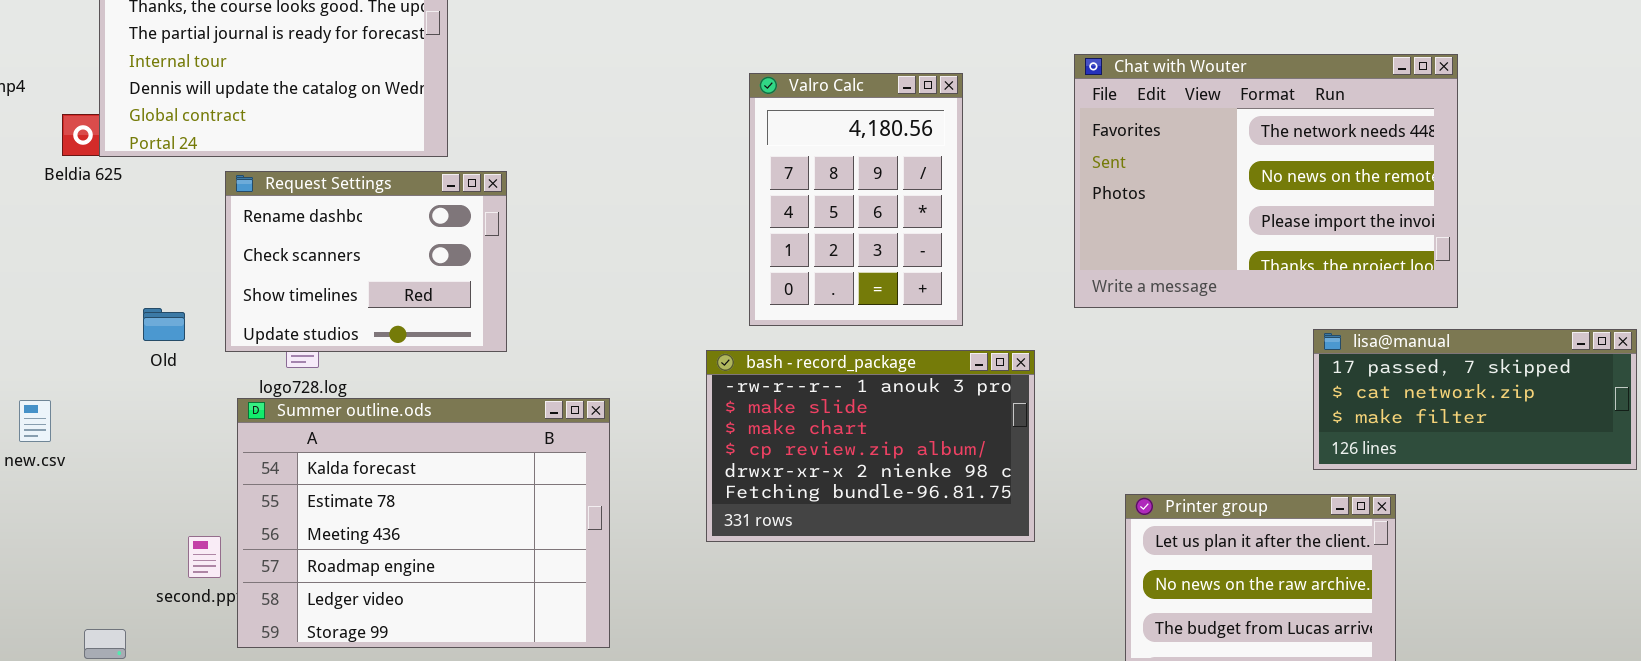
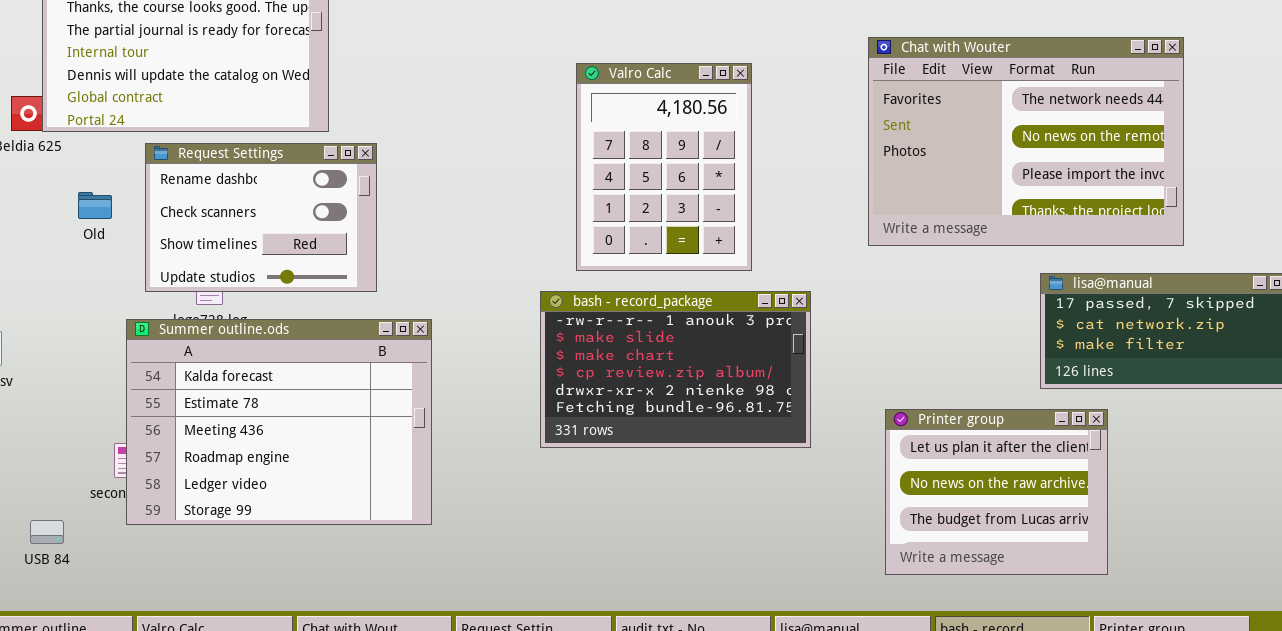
Chat with Wouter: [1074,54,1458,308] -> [868,37,1184,246], moved
Old: [143,308,185,341] -> [78,192,112,219], moved
Summer outline.ods: [237,398,610,648] -> [126,319,432,525], moved

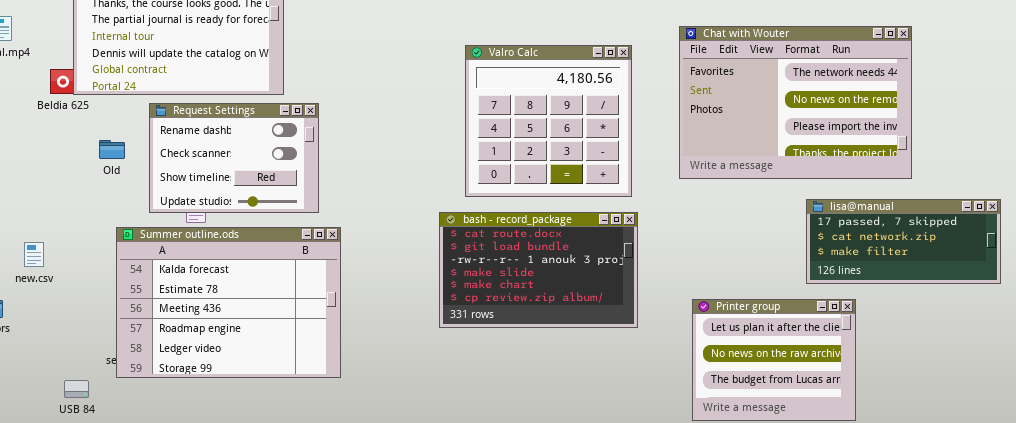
Valro Calc: [576,63,752,271] -> [465,45,632,197], resized
bash - record_package: [540,291,811,448] -> [439,212,638,328], scrolled up 2 rows
Summer outline.ods: [126,319,432,525] -> [116,227,341,378], moved

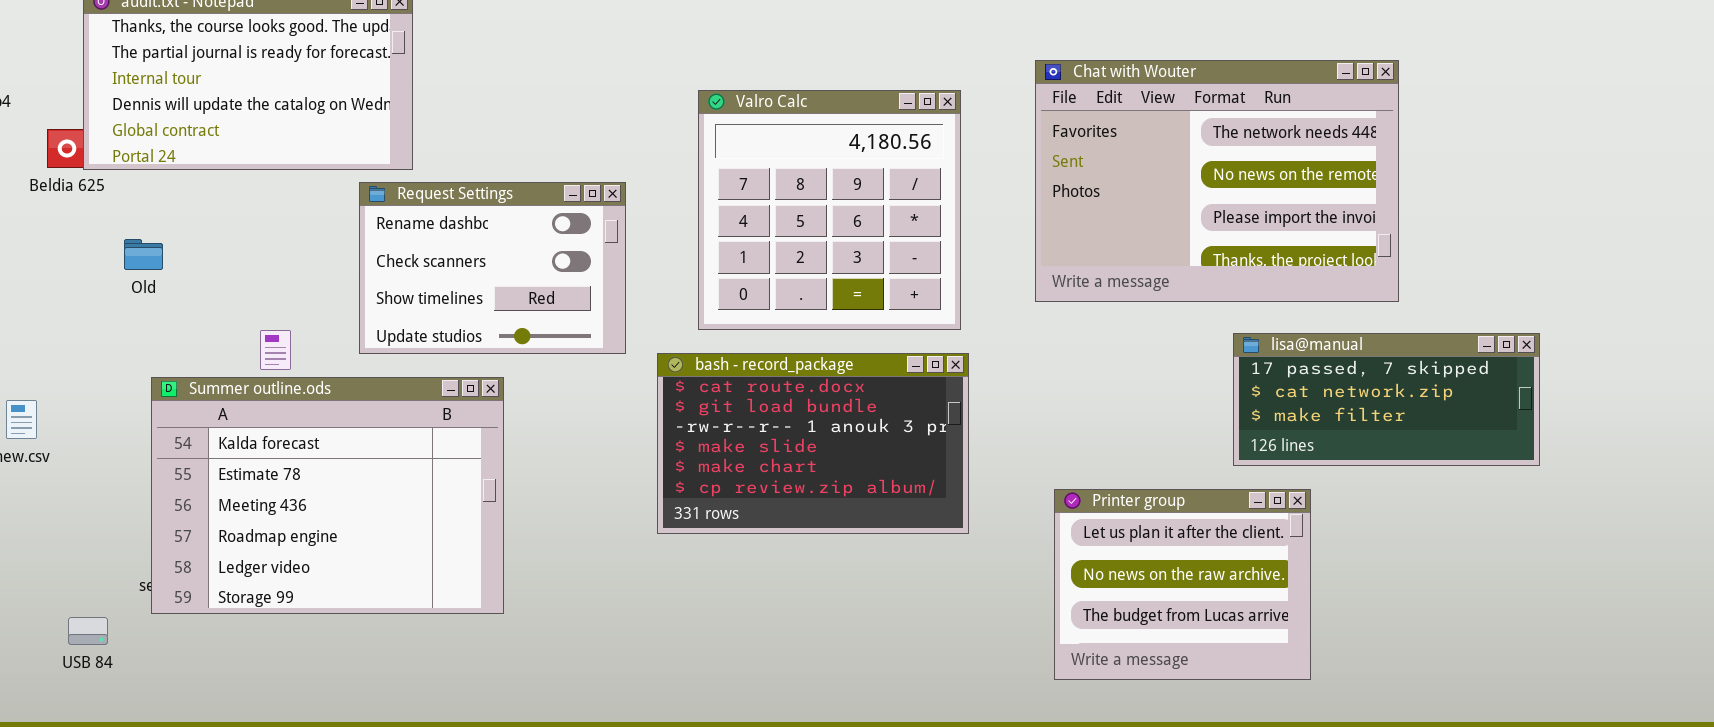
Request Settings: [149,103,319,213] -> [359,182,626,354], moved

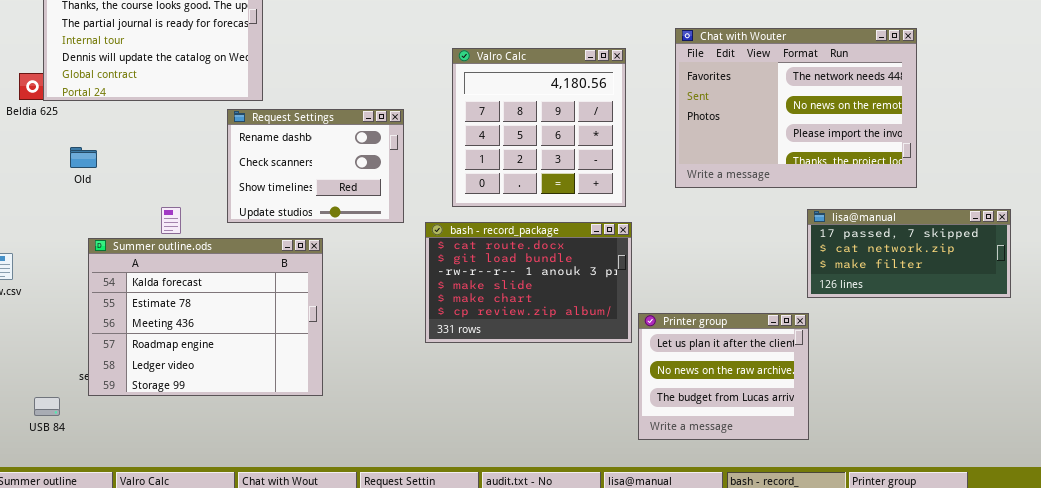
Printer group: [1054,489,1311,680] -> [638,313,809,440], moved

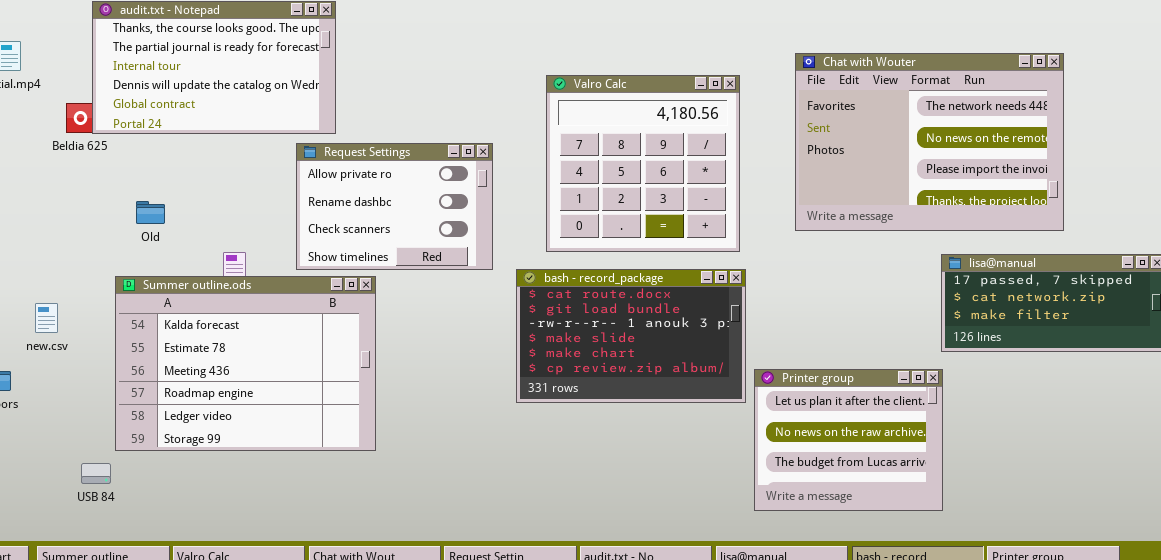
Request Settings: [227,109,404,223] -> [296,143,493,270], scrolled up 1 row
Old: [70,147,97,168] -> [136,201,165,224], moved
Summer outline.ods: [88,238,323,396] -> [115,276,376,451], moved

